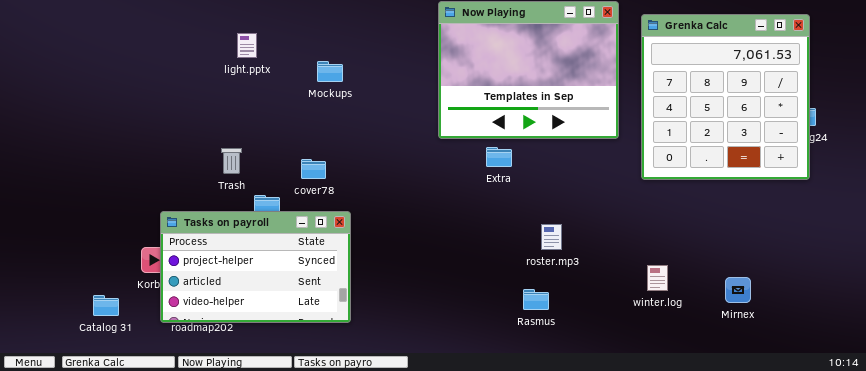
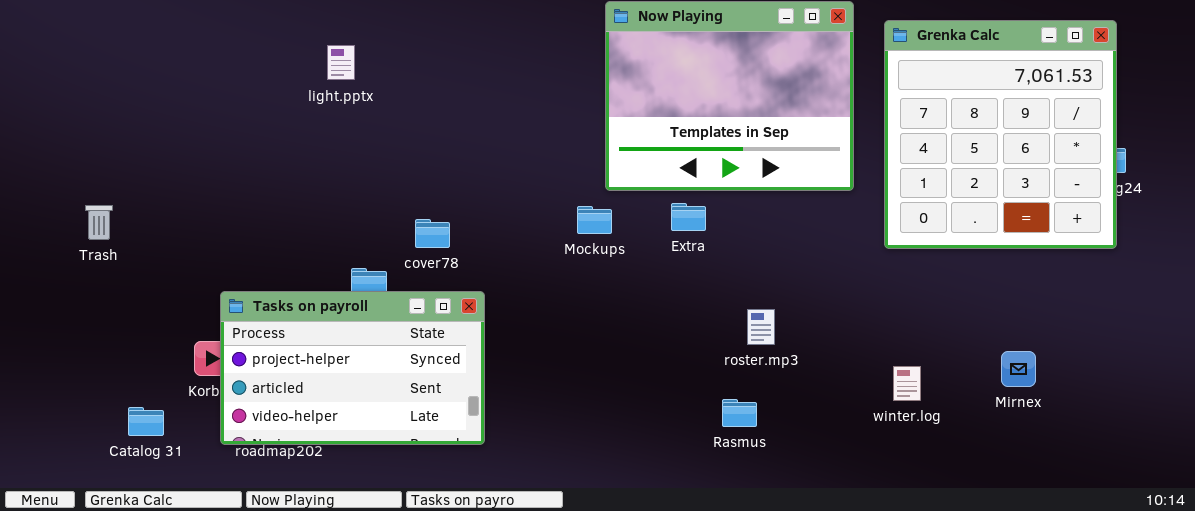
Mockups: [317,61,343,82] -> [577,206,612,234], moved
Trash: [221,148,242,174] -> [85,205,113,240], moved
Mirnex: [725,277,751,303] -> [1001,351,1036,387], moved

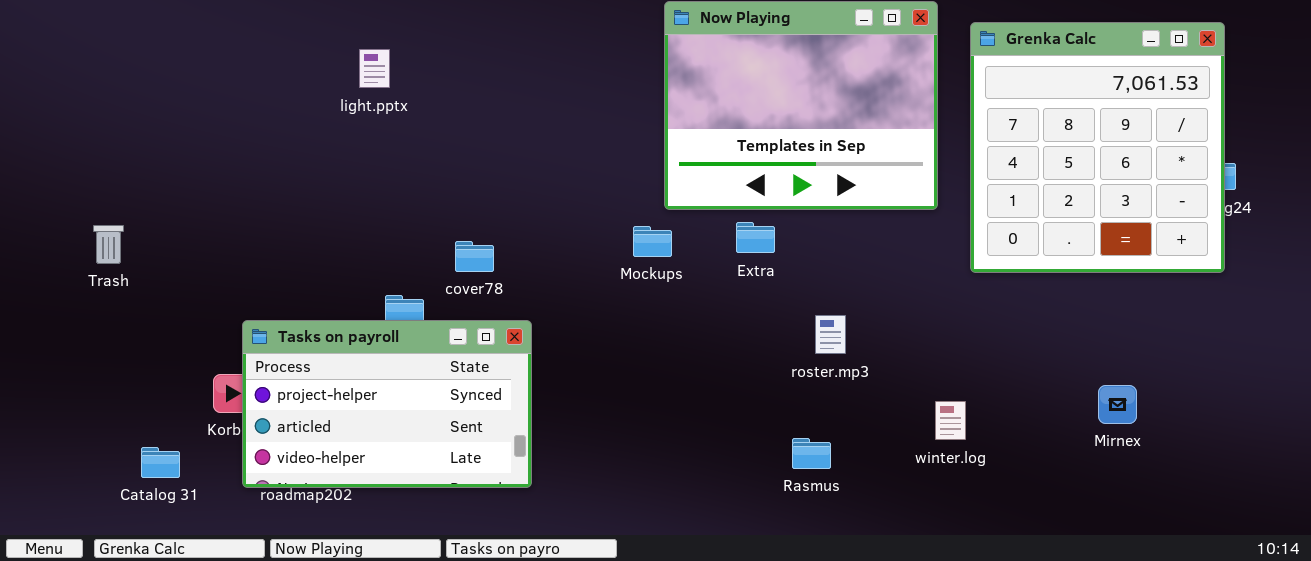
roster.mp3: [747,309,775,345] -> [815,315,846,354], moved
winter.log: [893,366,921,401] -> [935,401,966,440], moved

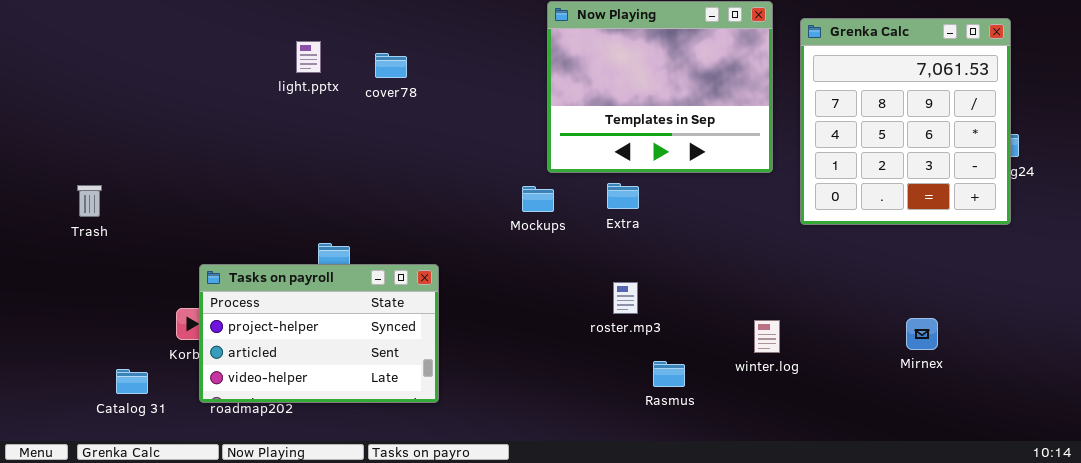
cover78: [455,241,494,272] -> [375,53,407,78], moved
roster.mp3: [815,315,846,354] -> [613,282,638,314], moved
winter.log: [935,401,966,440] -> [754,320,780,353], moved

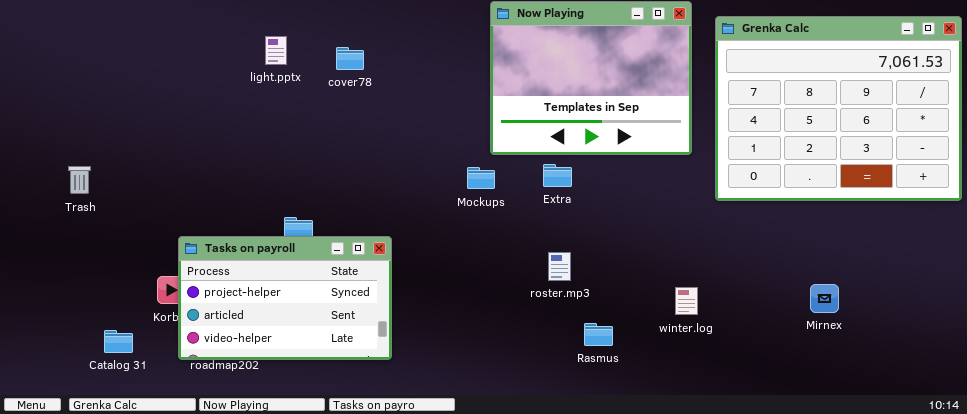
Grenka Calc: [800,18,1011,225] -> [715,16,962,201], resized

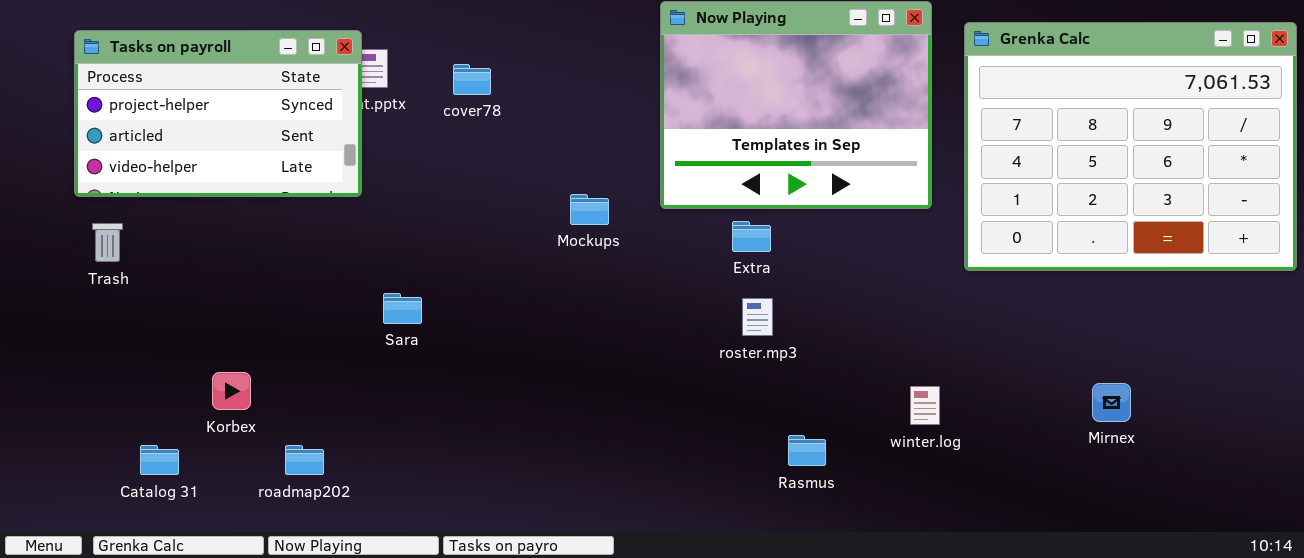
Mockups: [467,167,495,189] -> [570,194,609,225], moved
Tasks on payroll: [178,236,392,360] -> [74,30,362,197], moved
roster.mp3: [548,252,571,281] -> [742,298,773,336], moved

